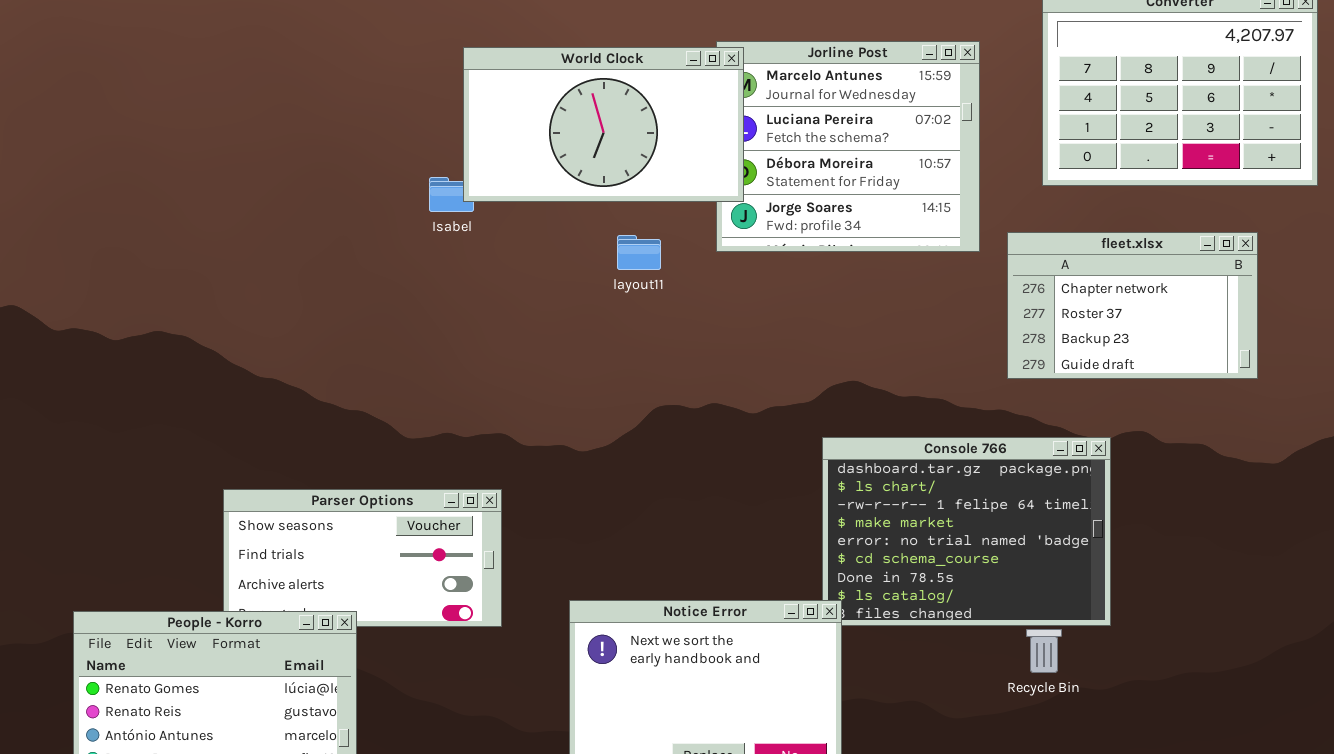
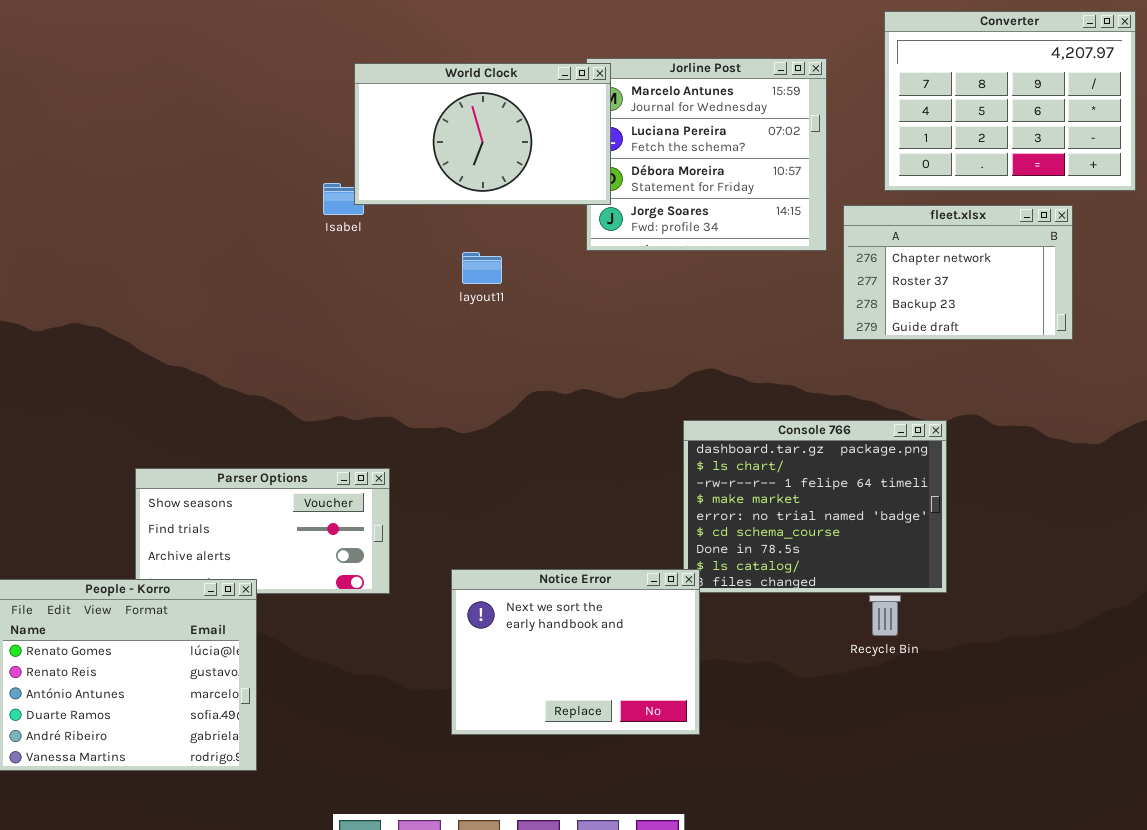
fleet.xlsx: [1007,232,1258,379] -> [843,205,1073,340], moved
layout11: [617,235,661,270] -> [462,252,502,284], moved

